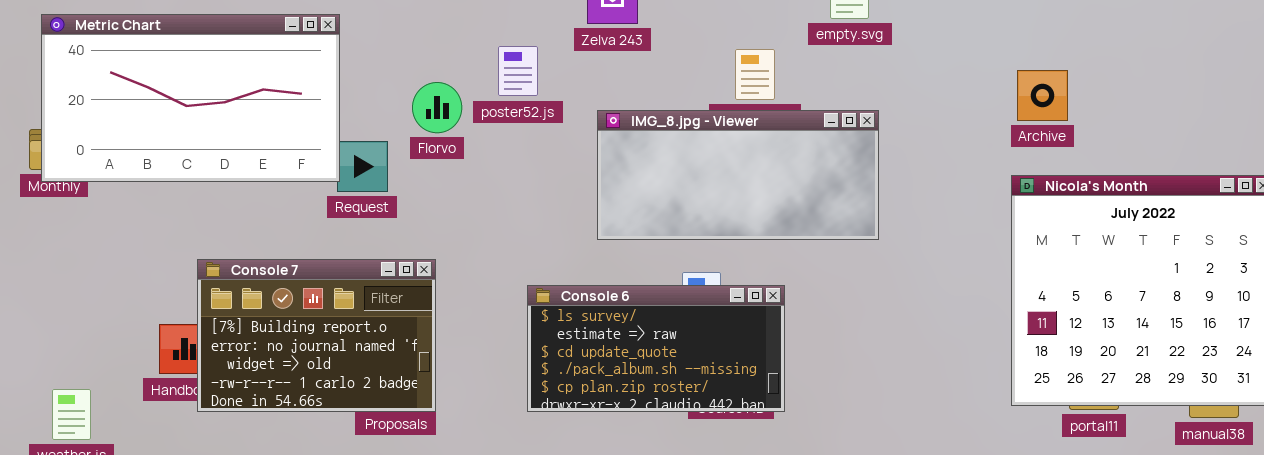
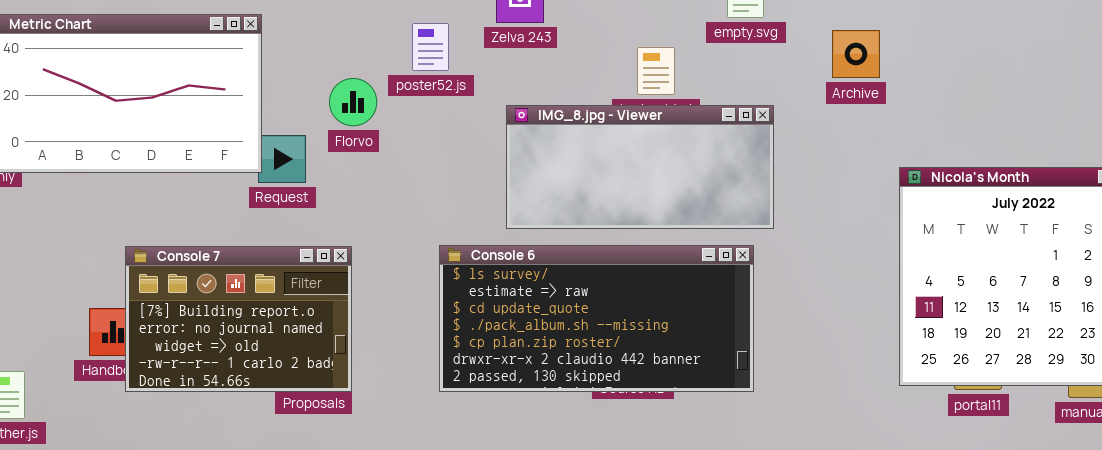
poster52.js: [498,46,538,96] -> [412,23,449,71], moved
Archive: [1017,70,1068,121] -> [832,30,880,78], moved
Console 6: [527,285,785,412] -> [439,245,754,392], resized

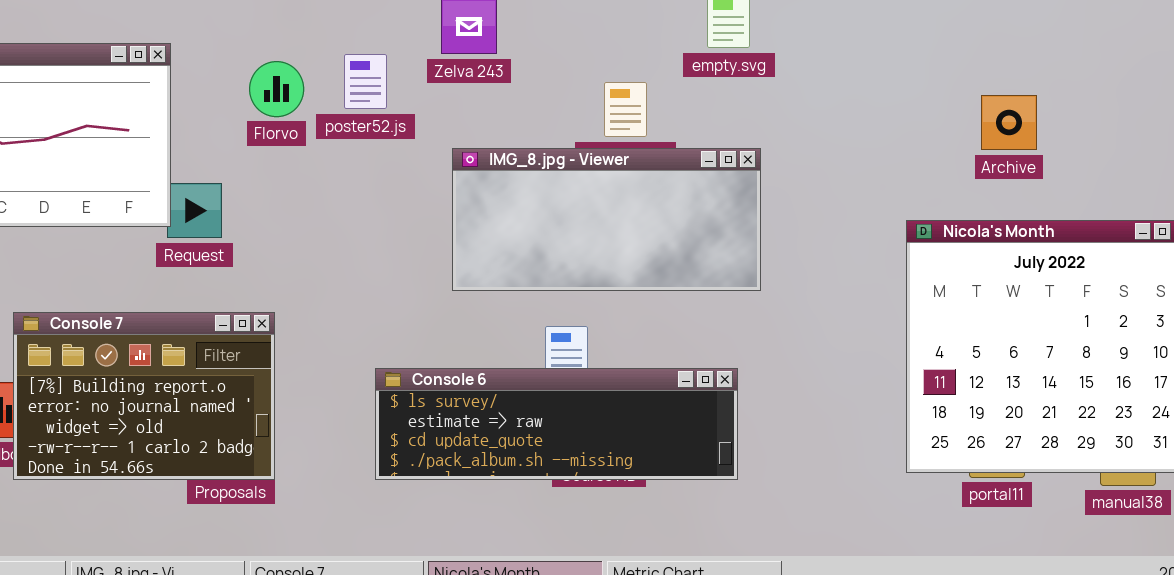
Archive: [832,30,880,78] -> [981,95,1037,150], moved
Florvo: [329,78,377,126] -> [249,61,304,117], moved
Console 6: [439,245,754,392] -> [375,368,738,480], resized

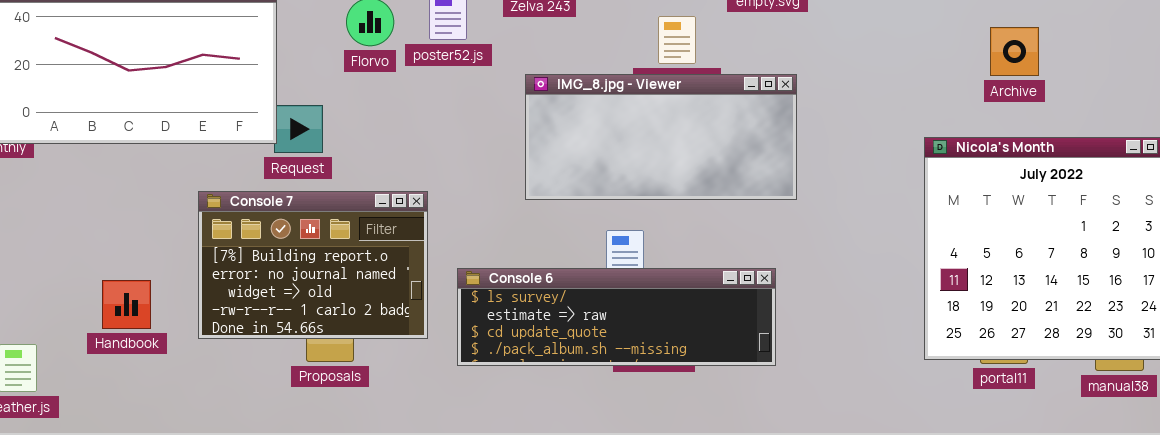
Console 7: [13,312,275,480] -> [198,191,428,339], moved

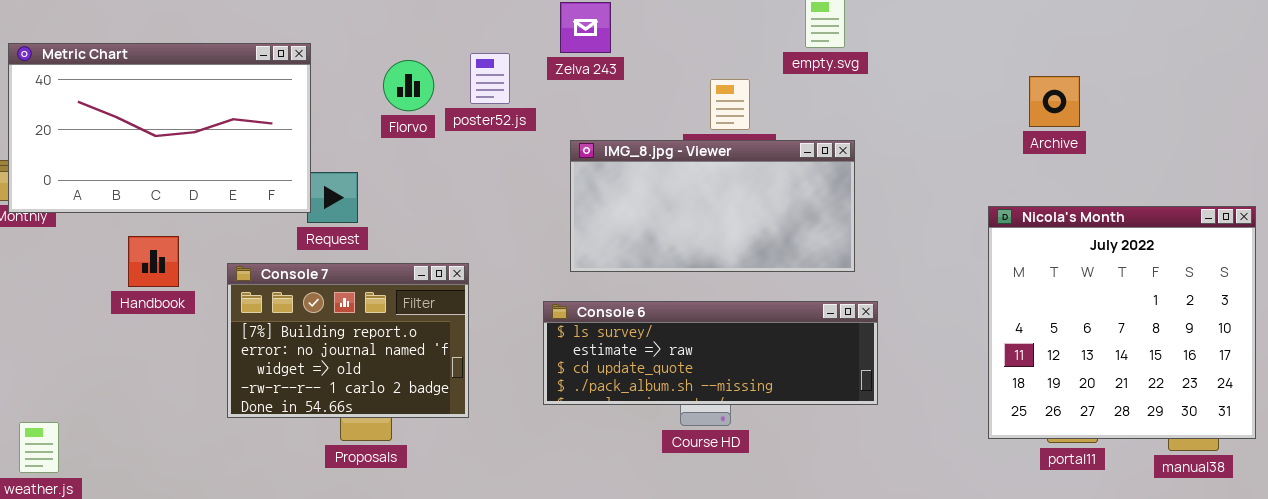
Archive: [990,27,1039,76] -> [1029,76,1080,127], moved
Console 6: [457,268,776,366] -> [543,301,878,405], moved
Handbook: [102,280,151,329] -> [128,236,179,287], moved

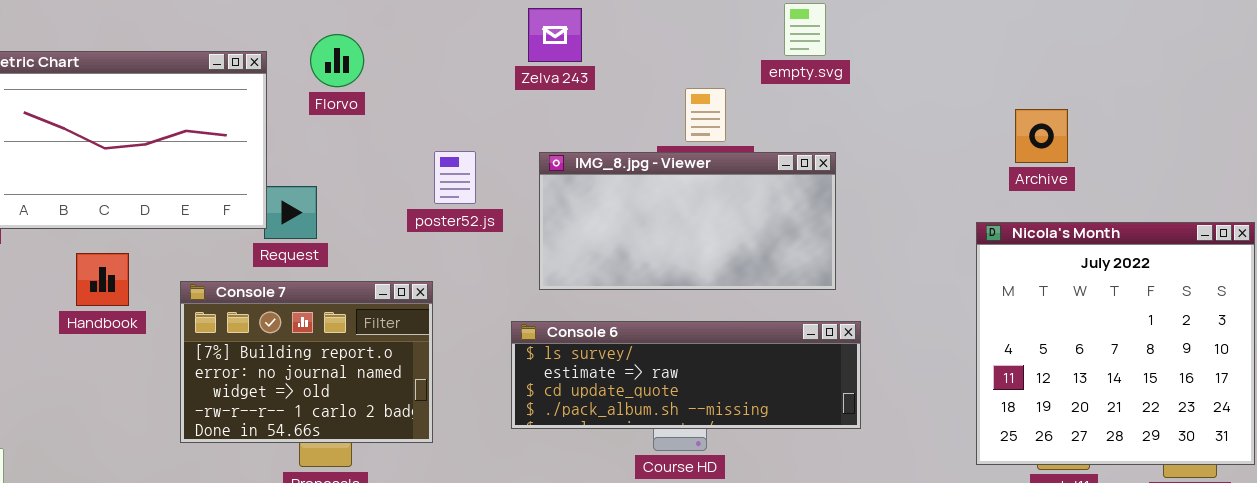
poster52.js: [470,53,510,104] -> [434,151,476,204], moved
Florvo: [383,60,434,111] -> [310,34,364,87], moved
Archive: [1029,76,1080,127] -> [1015,109,1068,163], moved

